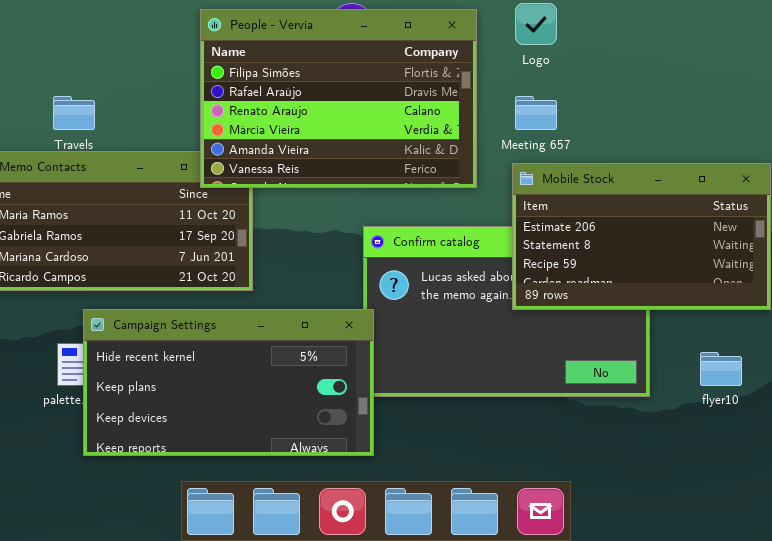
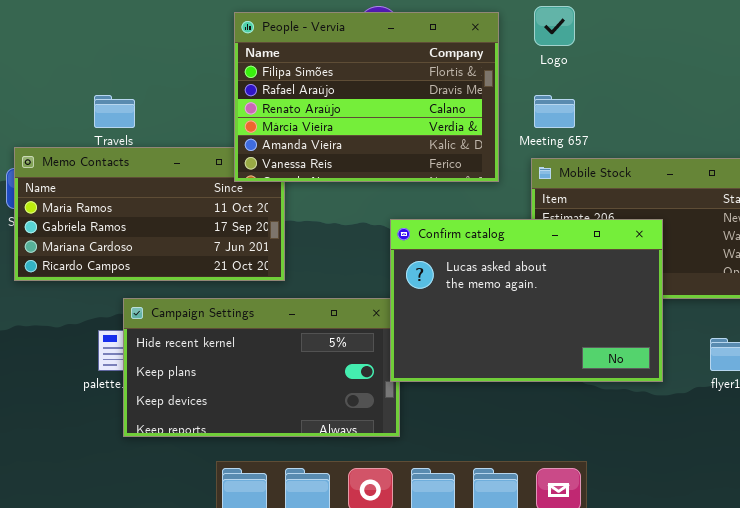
Confirm catalog: [363,226,650,397] -> [390,219,663,382], raised

